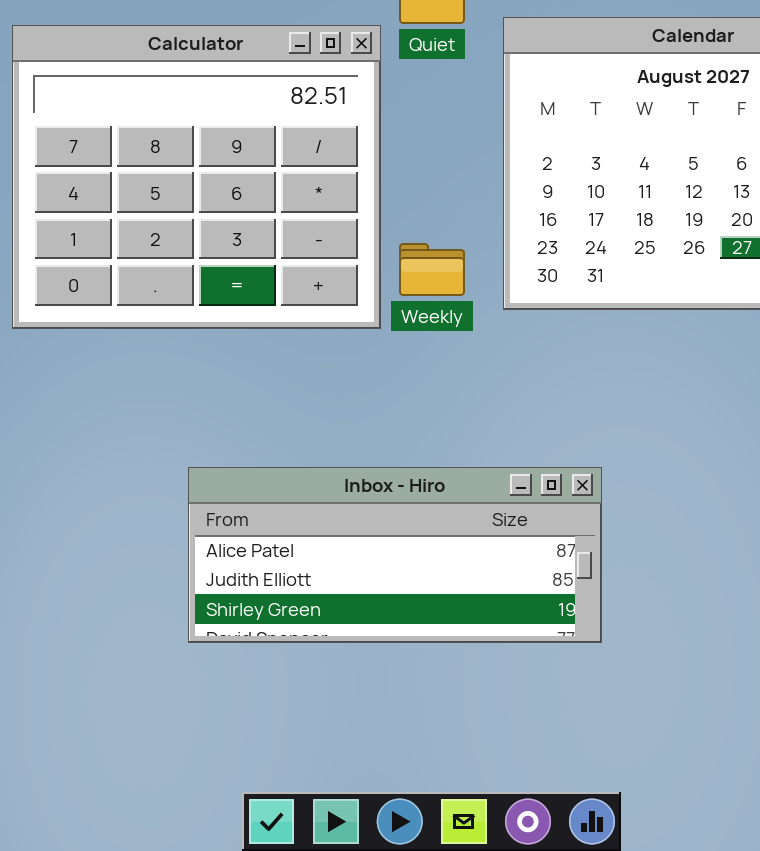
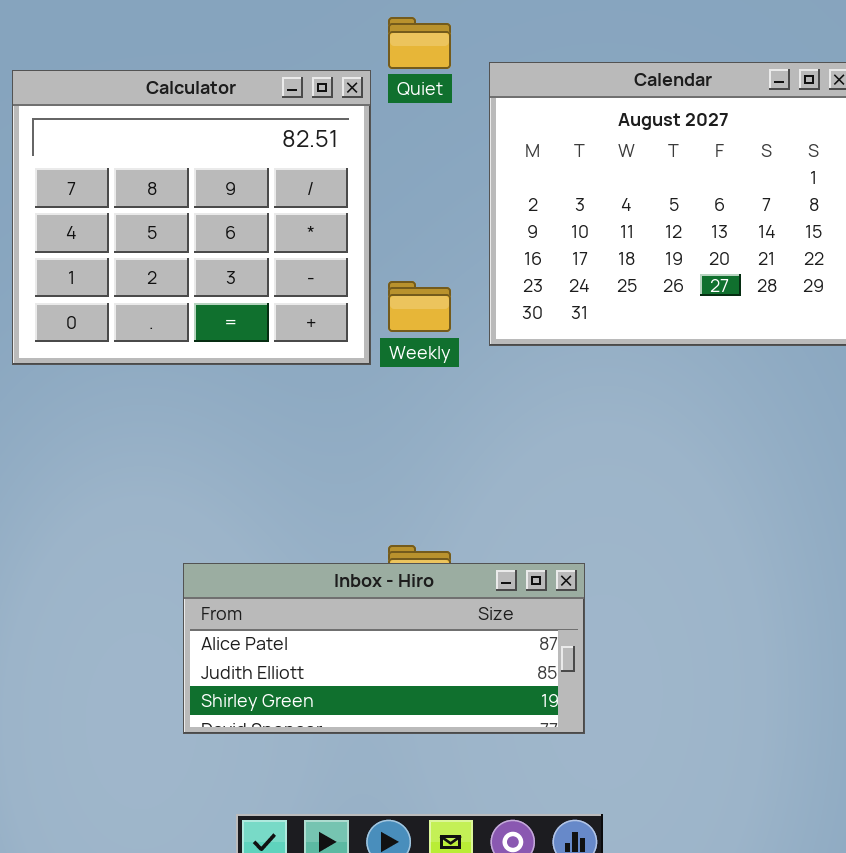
Inbox - Hiro: [188,467,602,643] -> [183,563,585,734], moved

